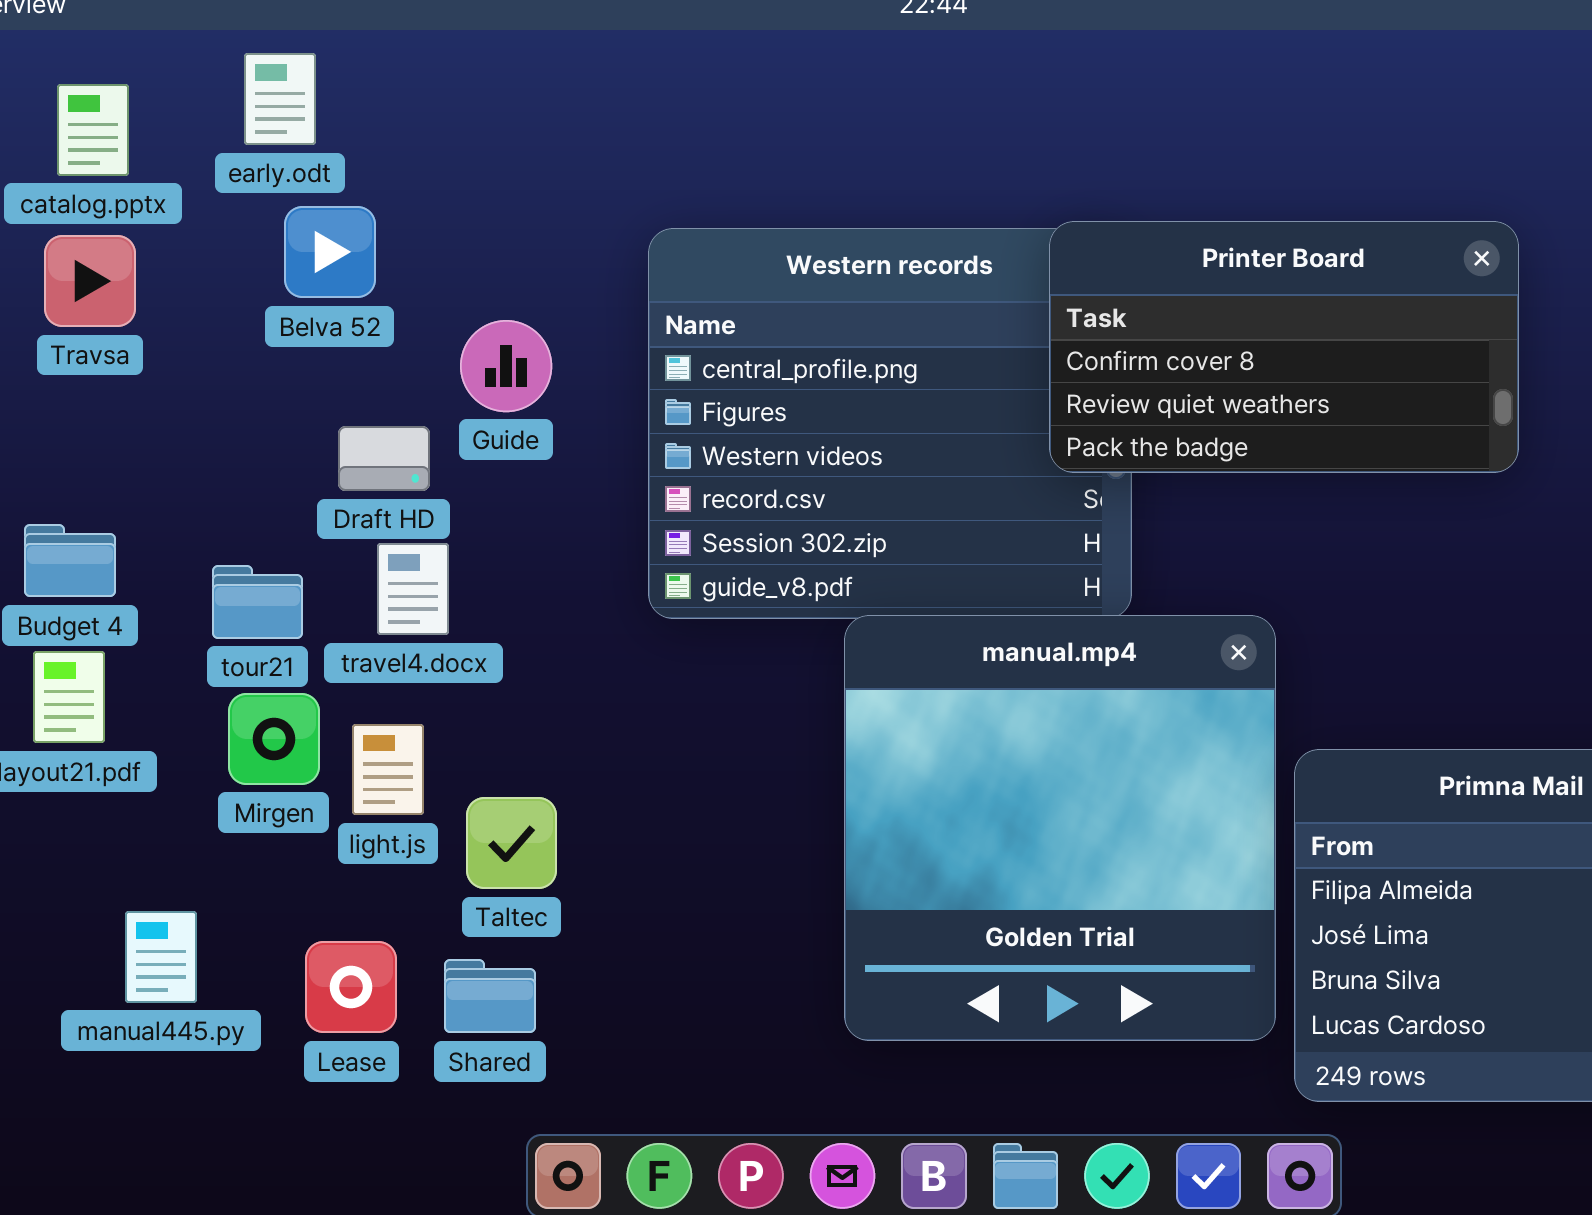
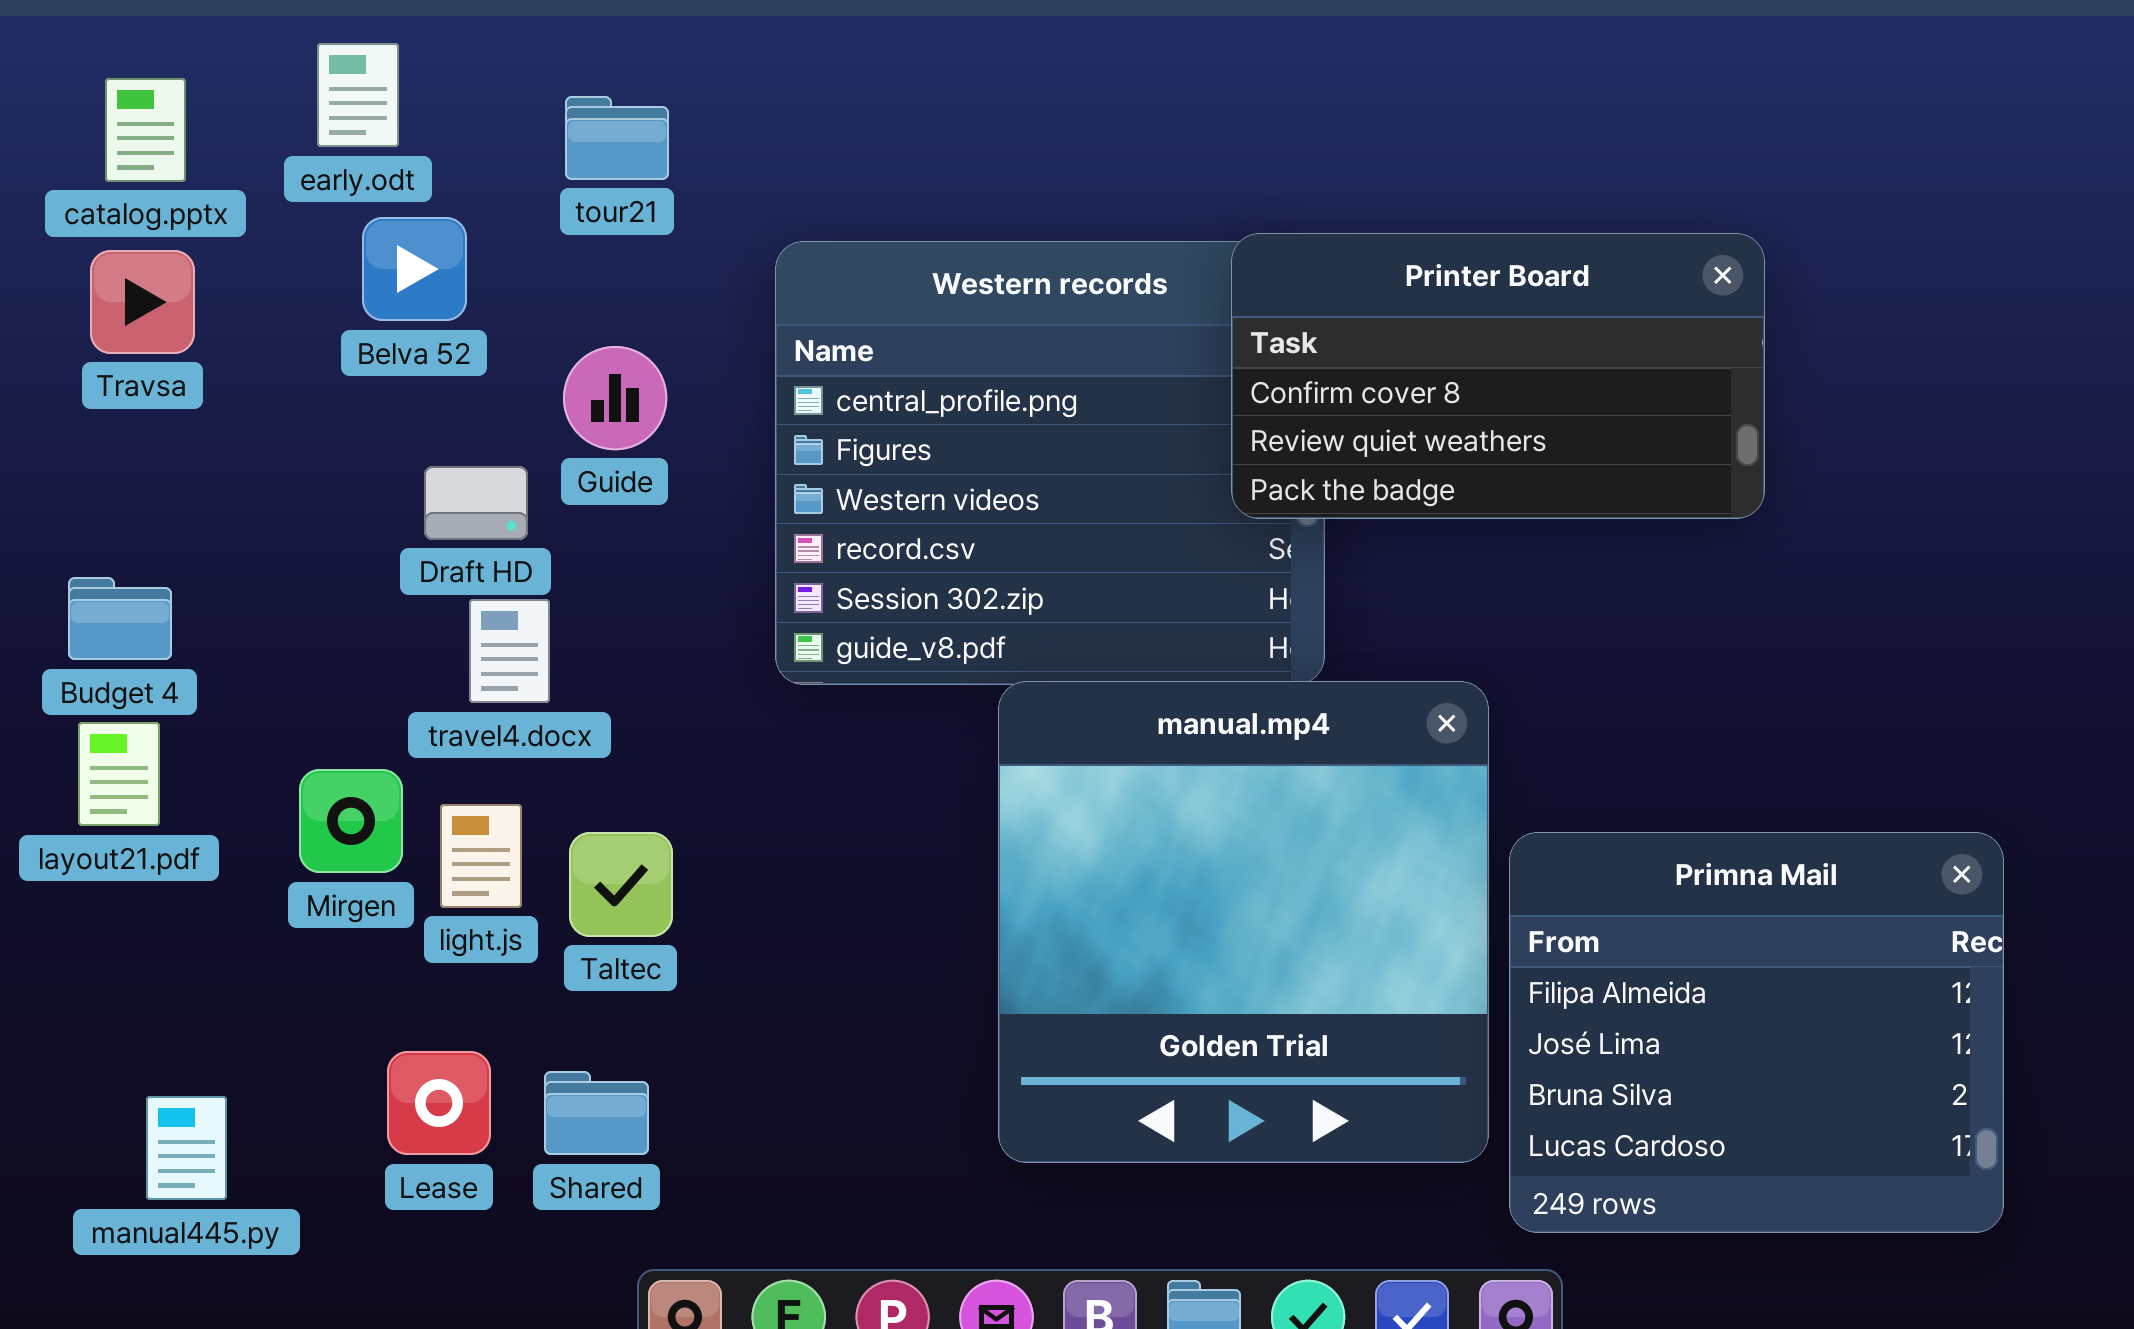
tour21: [212,565,303,639] -> [565,96,669,180], moved
Taltec: [466,797,557,889] -> [569,832,673,937], moved
manual445.py: [125,911,197,1003] -> [146,1096,227,1200], moved

